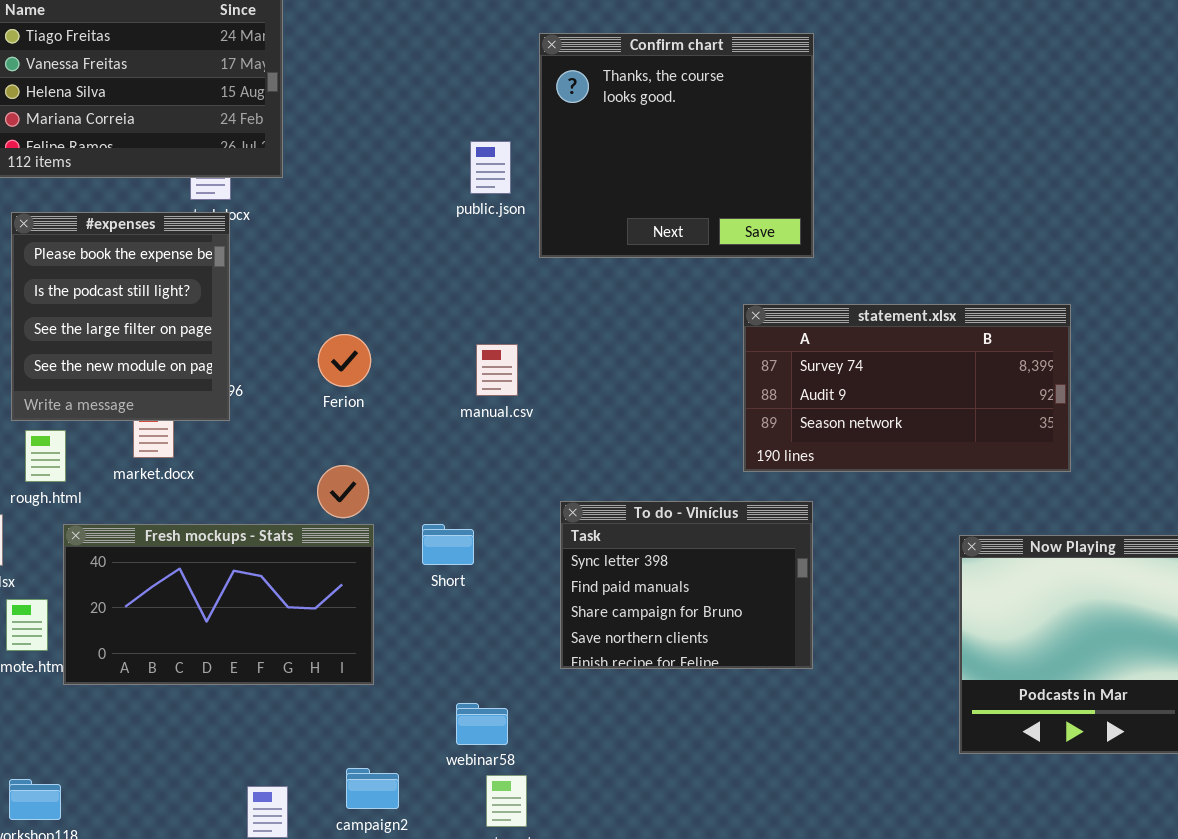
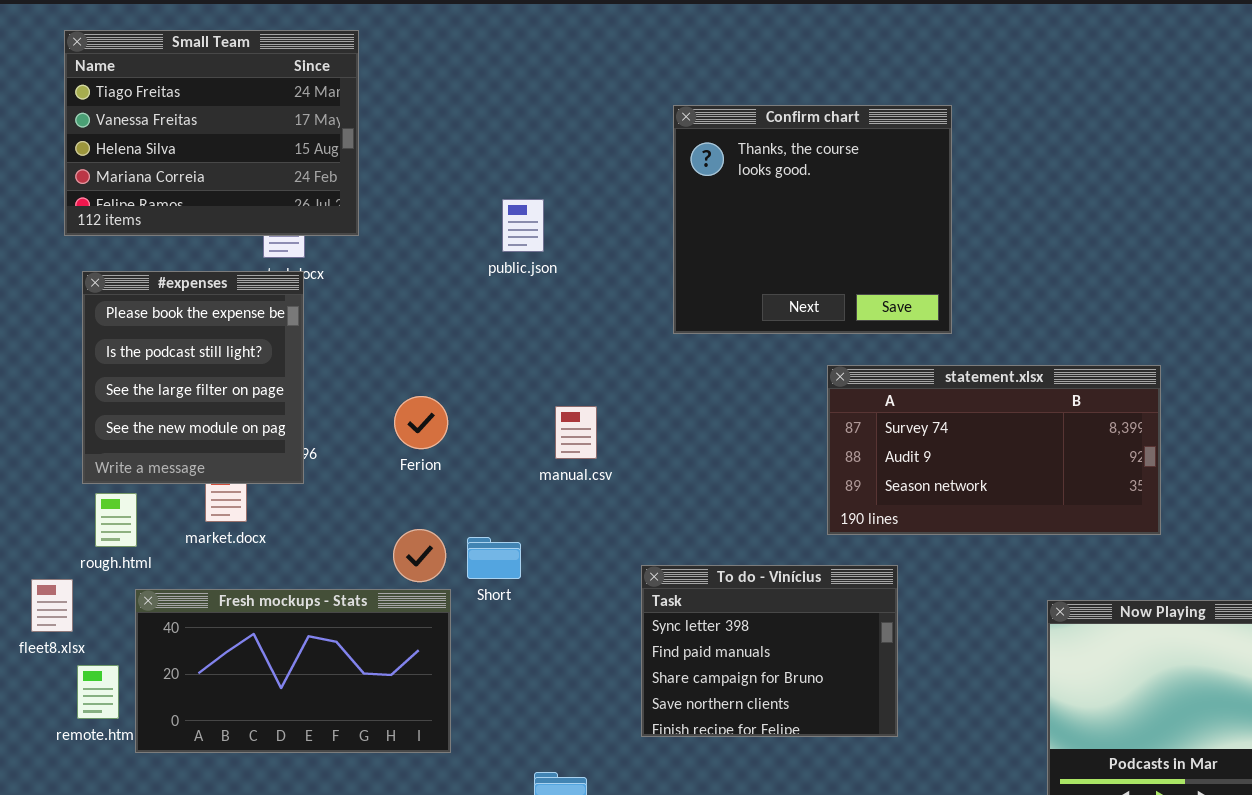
Confirm chart: [539,33,814,258] -> [673,105,952,334], moved
public.json: [470,141,511,194] -> [502,199,544,252], moved
Short: [422,524,474,565] -> [467,537,521,579], moved

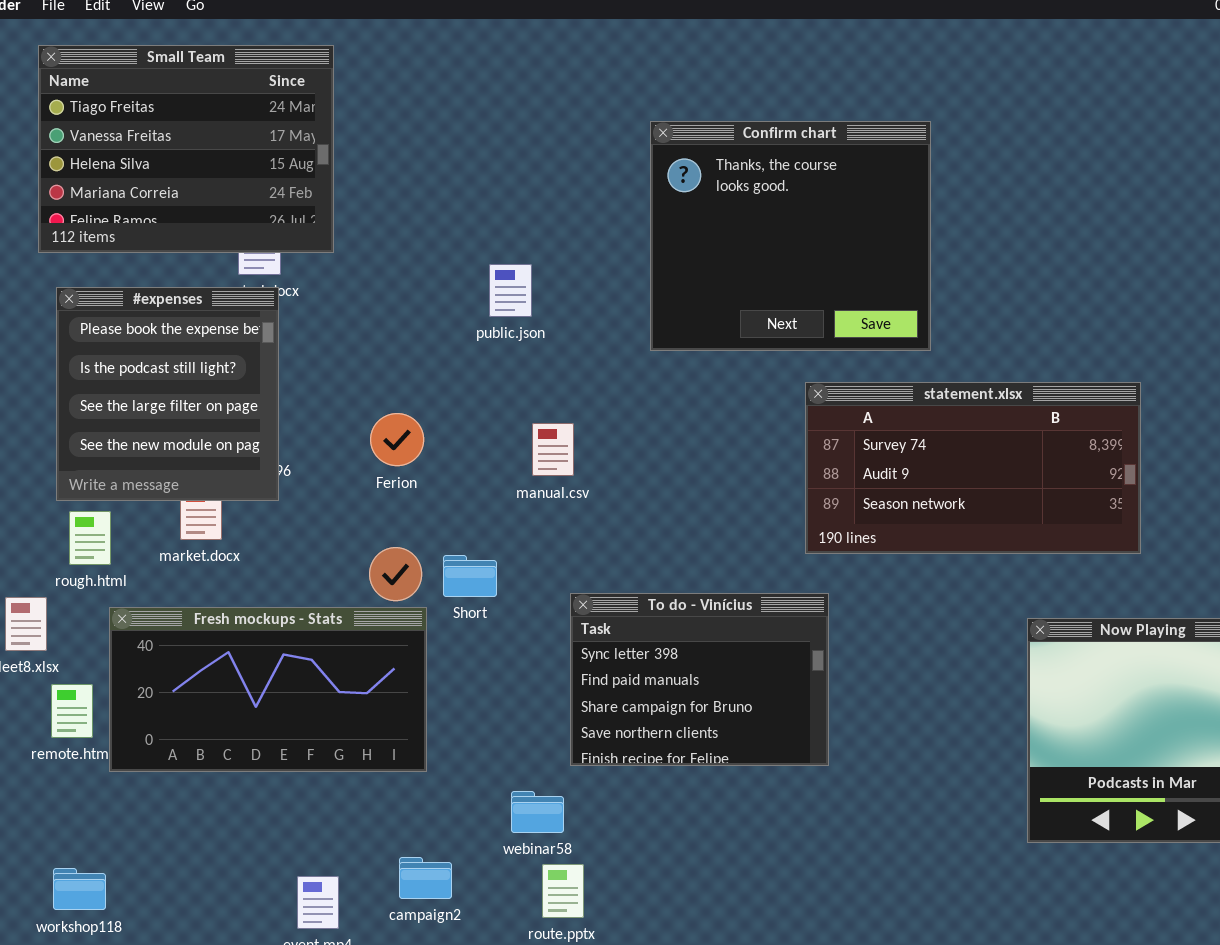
public.json: [502,199,544,252] -> [489,264,532,317], moved
To do - Vinícius: [641,565,898,737] -> [570,593,829,766], moved

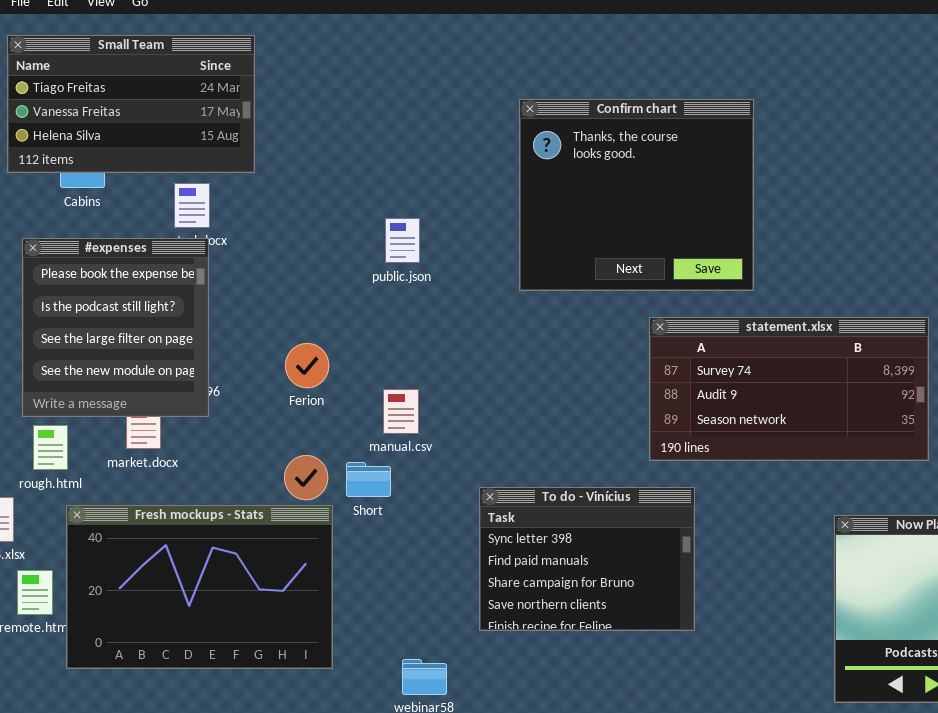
Small Team: [38,45,334,253] -> [7,35,255,173], resized
manual.csv: [532,423,574,476] -> [383,389,419,434], moved
To do - Vinícius: [570,593,829,766] -> [479,487,695,631], moved
Fresh mockups - Stats: [109,607,427,772] -> [66,505,333,669], resized

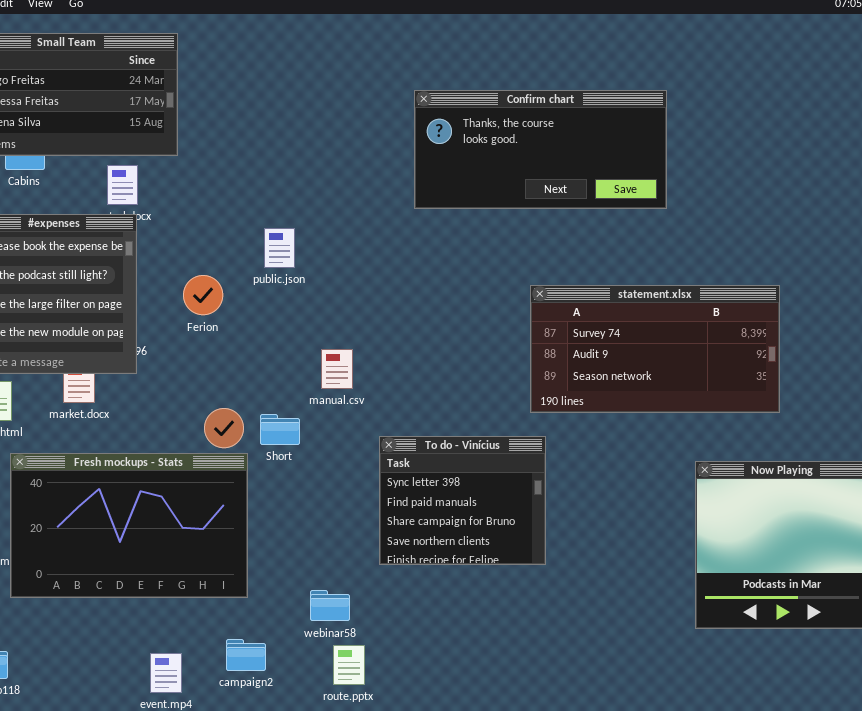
Confirm chart: [519,99,754,291] -> [414,90,667,209], resized
public.json: [385,218,420,263] -> [264,228,295,268], moved
Ferion: [285,343,329,388] -> [183,275,223,315], moved
manual.csv: [383,389,419,434] -> [321,349,353,389], moved
To do - Vinícius: [479,487,695,631] -> [379,436,546,565], resized

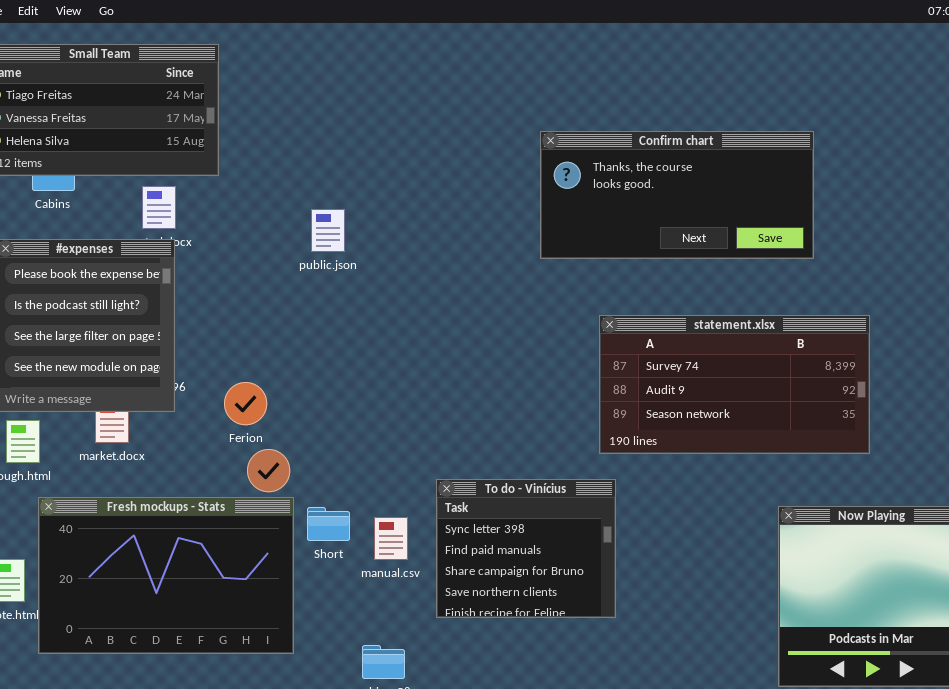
Confirm chart: [414,90,667,209] -> [540,131,814,259], moved
public.json: [264,228,295,268] -> [311,209,345,252], moved
Ferion: [183,275,223,315] -> [224,382,267,425], moved
manual.csv: [321,349,353,389] -> [374,517,408,560], moved
Short: [260,414,300,445] -> [307,507,350,541], moved

